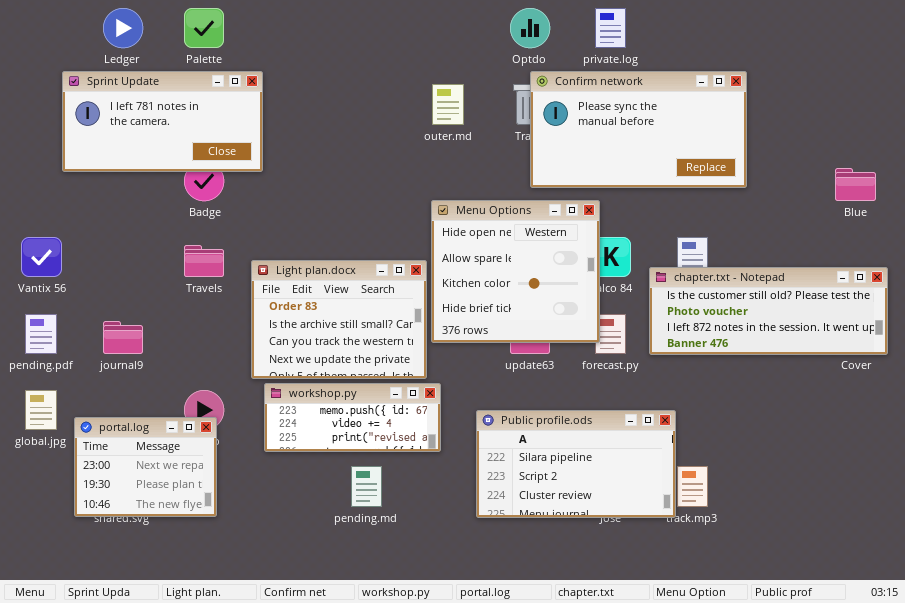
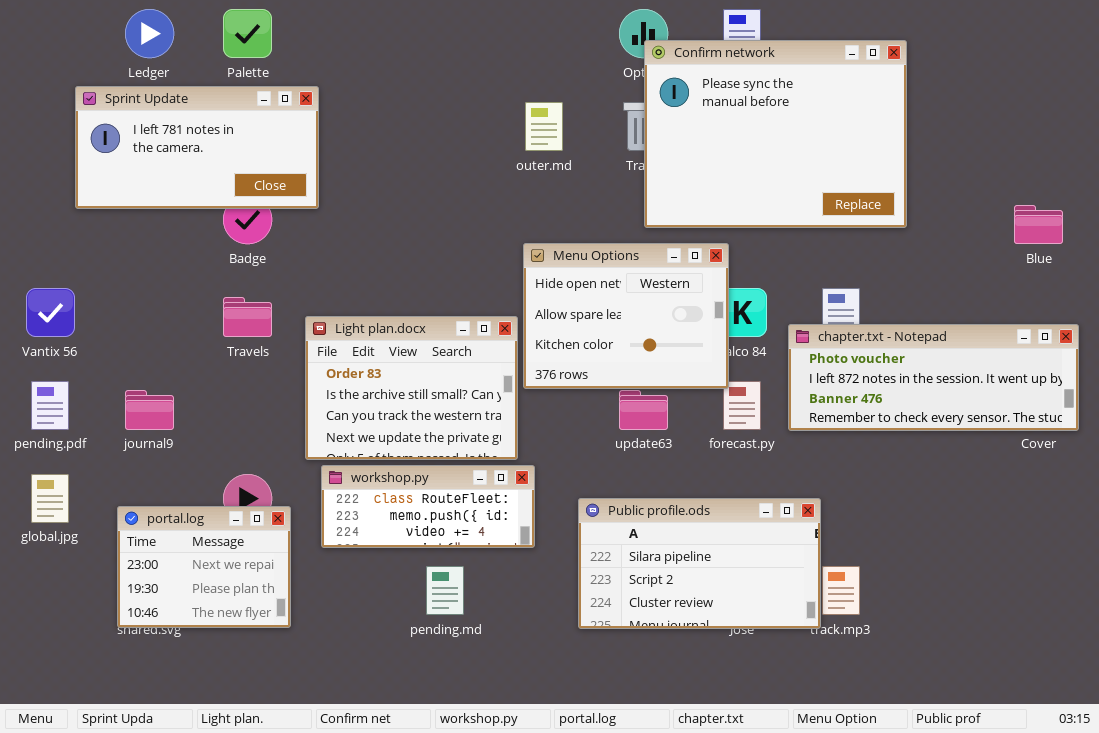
Confirm network: [530,71,747,188] -> [644,40,907,228], resized
Menu Options: [431,200,600,343] -> [523,243,729,389], resized
chapter.txt - Notepad: [649,267,888,355] -> [788,324,1079,431], scrolled down 1 row
workshop.py: [264,383,441,452] -> [321,465,535,548], scrolled up 1 row
portal.log: [74,417,217,517] -> [117,506,291,628], moved

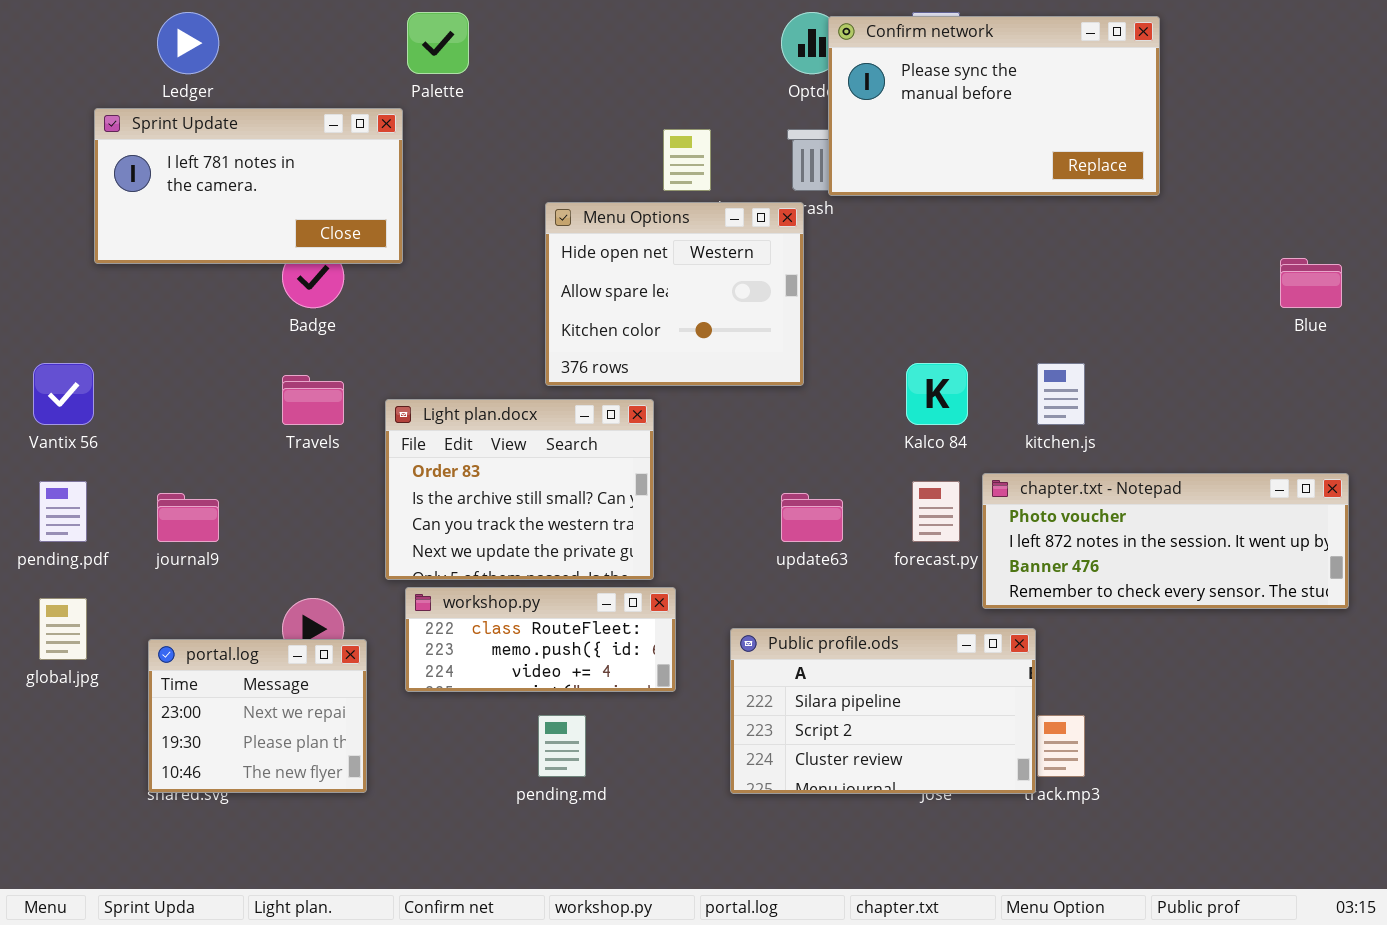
Palette: [223,9,272,58] -> [407,12,469,74], moved
Confirm network: [644,40,907,228] -> [828,16,1160,196], moved, resized
Menu Options: [523,243,729,389] -> [545,202,804,386], moved
chapter.txt - Notepad: [788,324,1079,431] -> [982,473,1349,609], moved

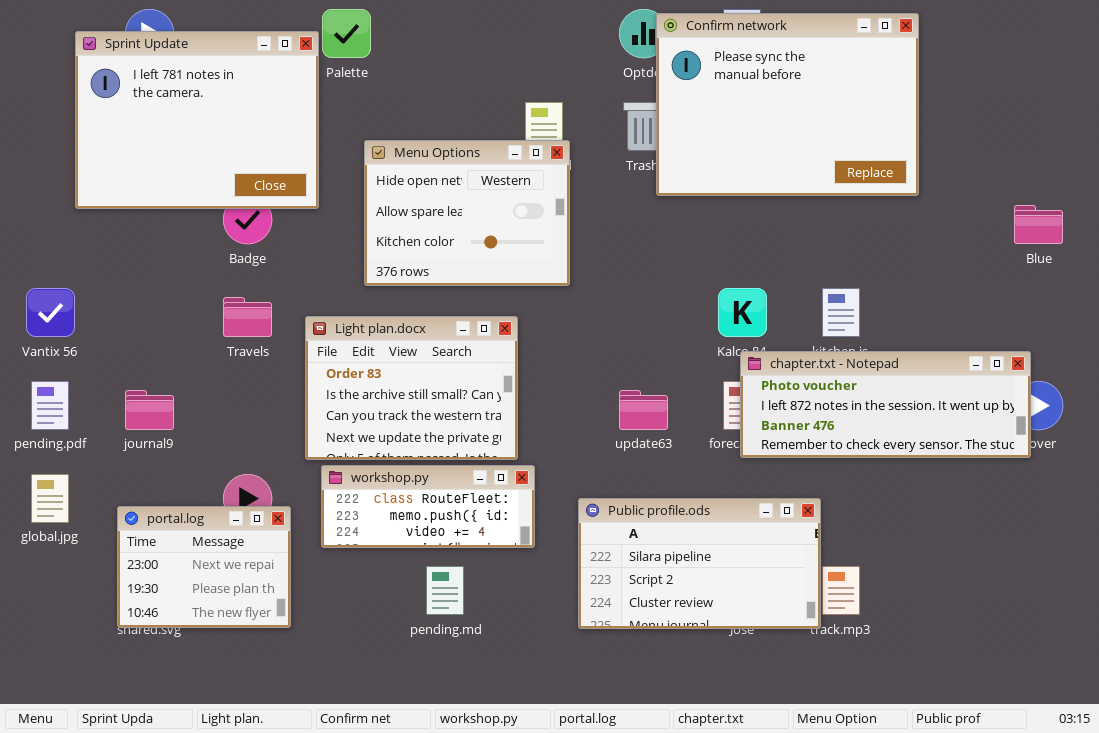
Confirm network: [828,16,1160,196] -> [656,13,919,196], resized
Sprint Update: [94,108,403,264] -> [75,31,319,209], resized
Menu Options: [545,202,804,386] -> [364,140,570,286], moved
chapter.txt - Notepad: [982,473,1349,609] -> [740,351,1031,458], moved

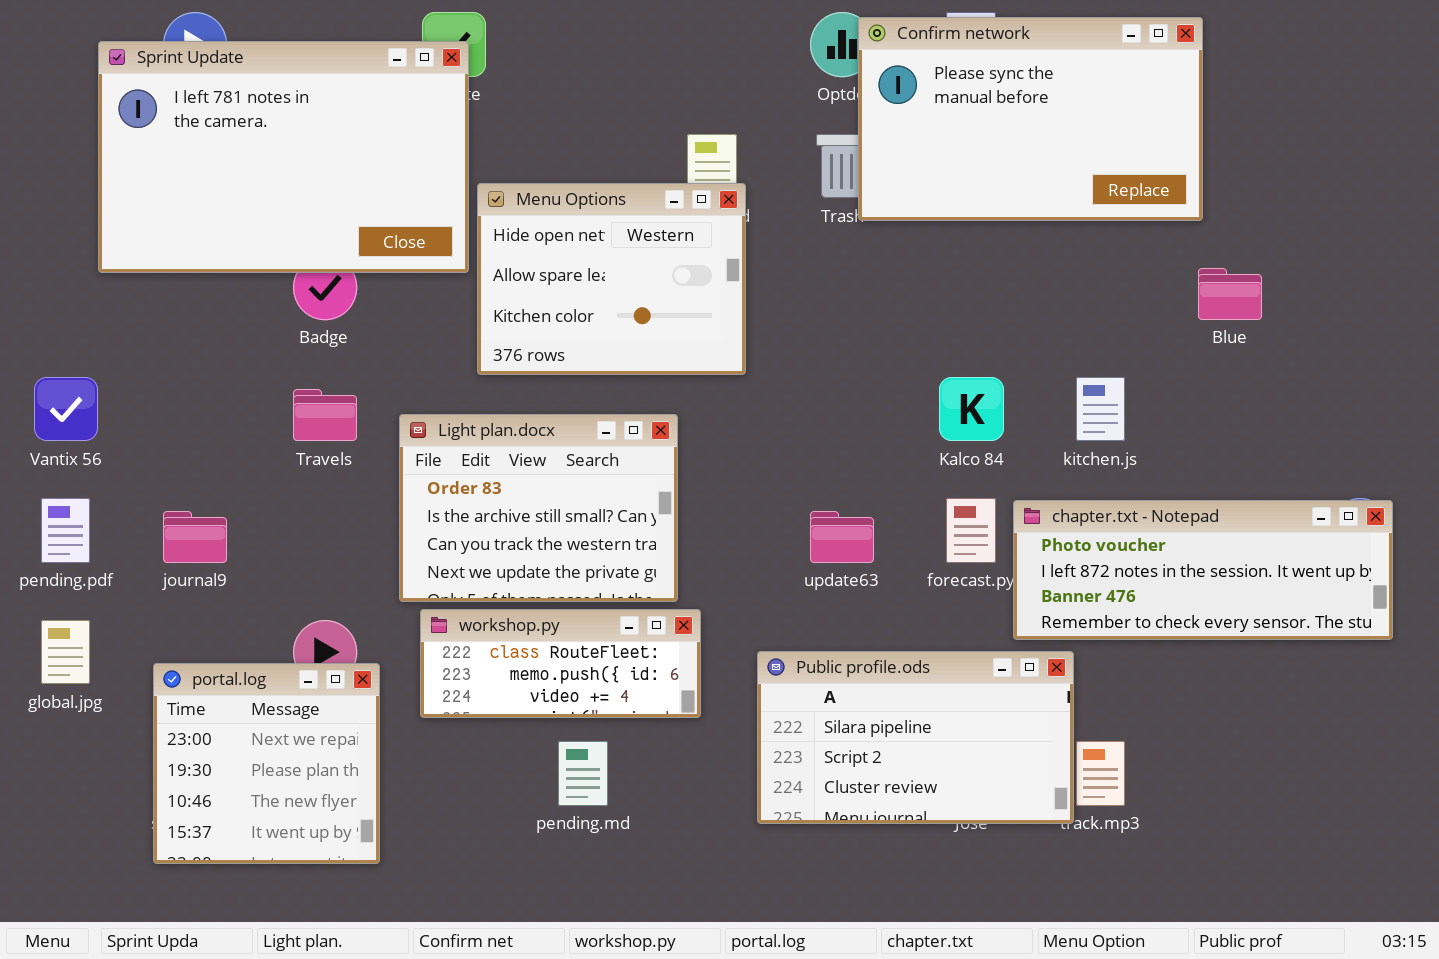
Confirm network: [656,13,919,196] -> [858,17,1203,221], resized
Sprint Update: [75,31,319,209] -> [98,41,469,273], resized
Blue: [1014,205,1063,244] -> [1198,268,1262,320], moved
chapter.txt - Notepad: [740,351,1031,458] -> [1013,500,1393,640], moved
portal.log: [117,506,291,628] -> [153,663,380,864], resized

